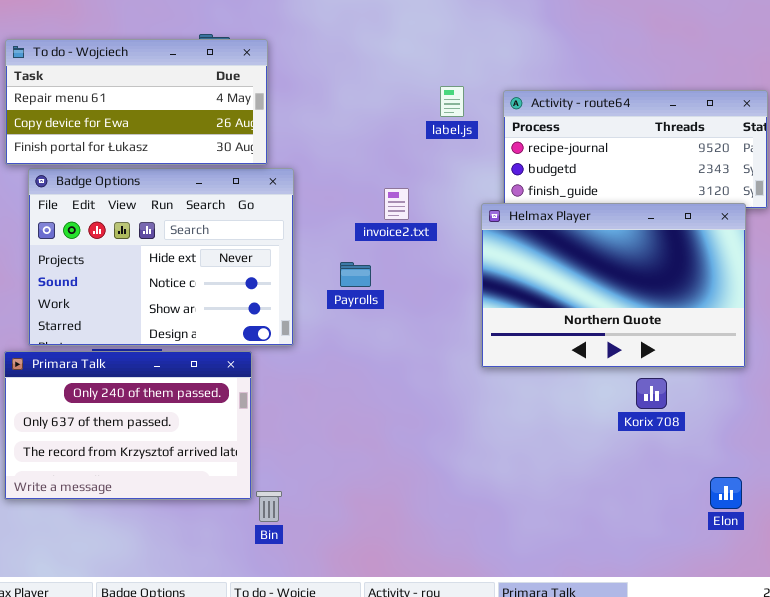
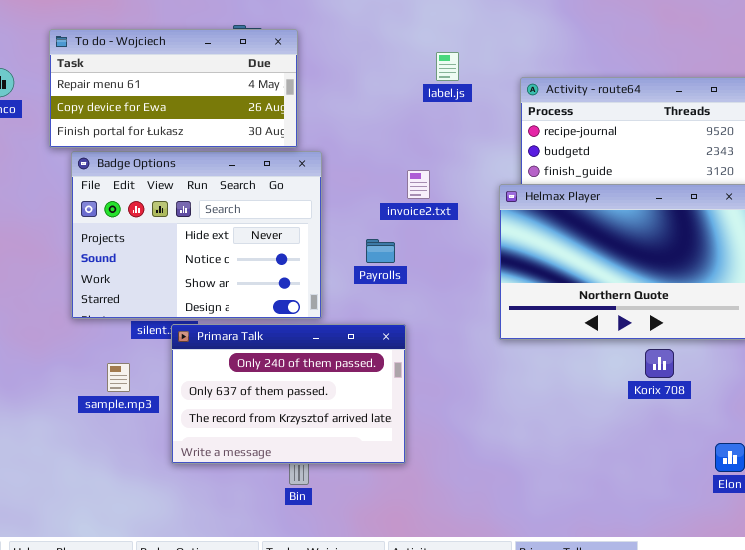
label.js: [440,86,464,117] -> [436,52,459,81], moved
Primara Talk: [4,351,252,500] -> [171,324,406,464], moved

